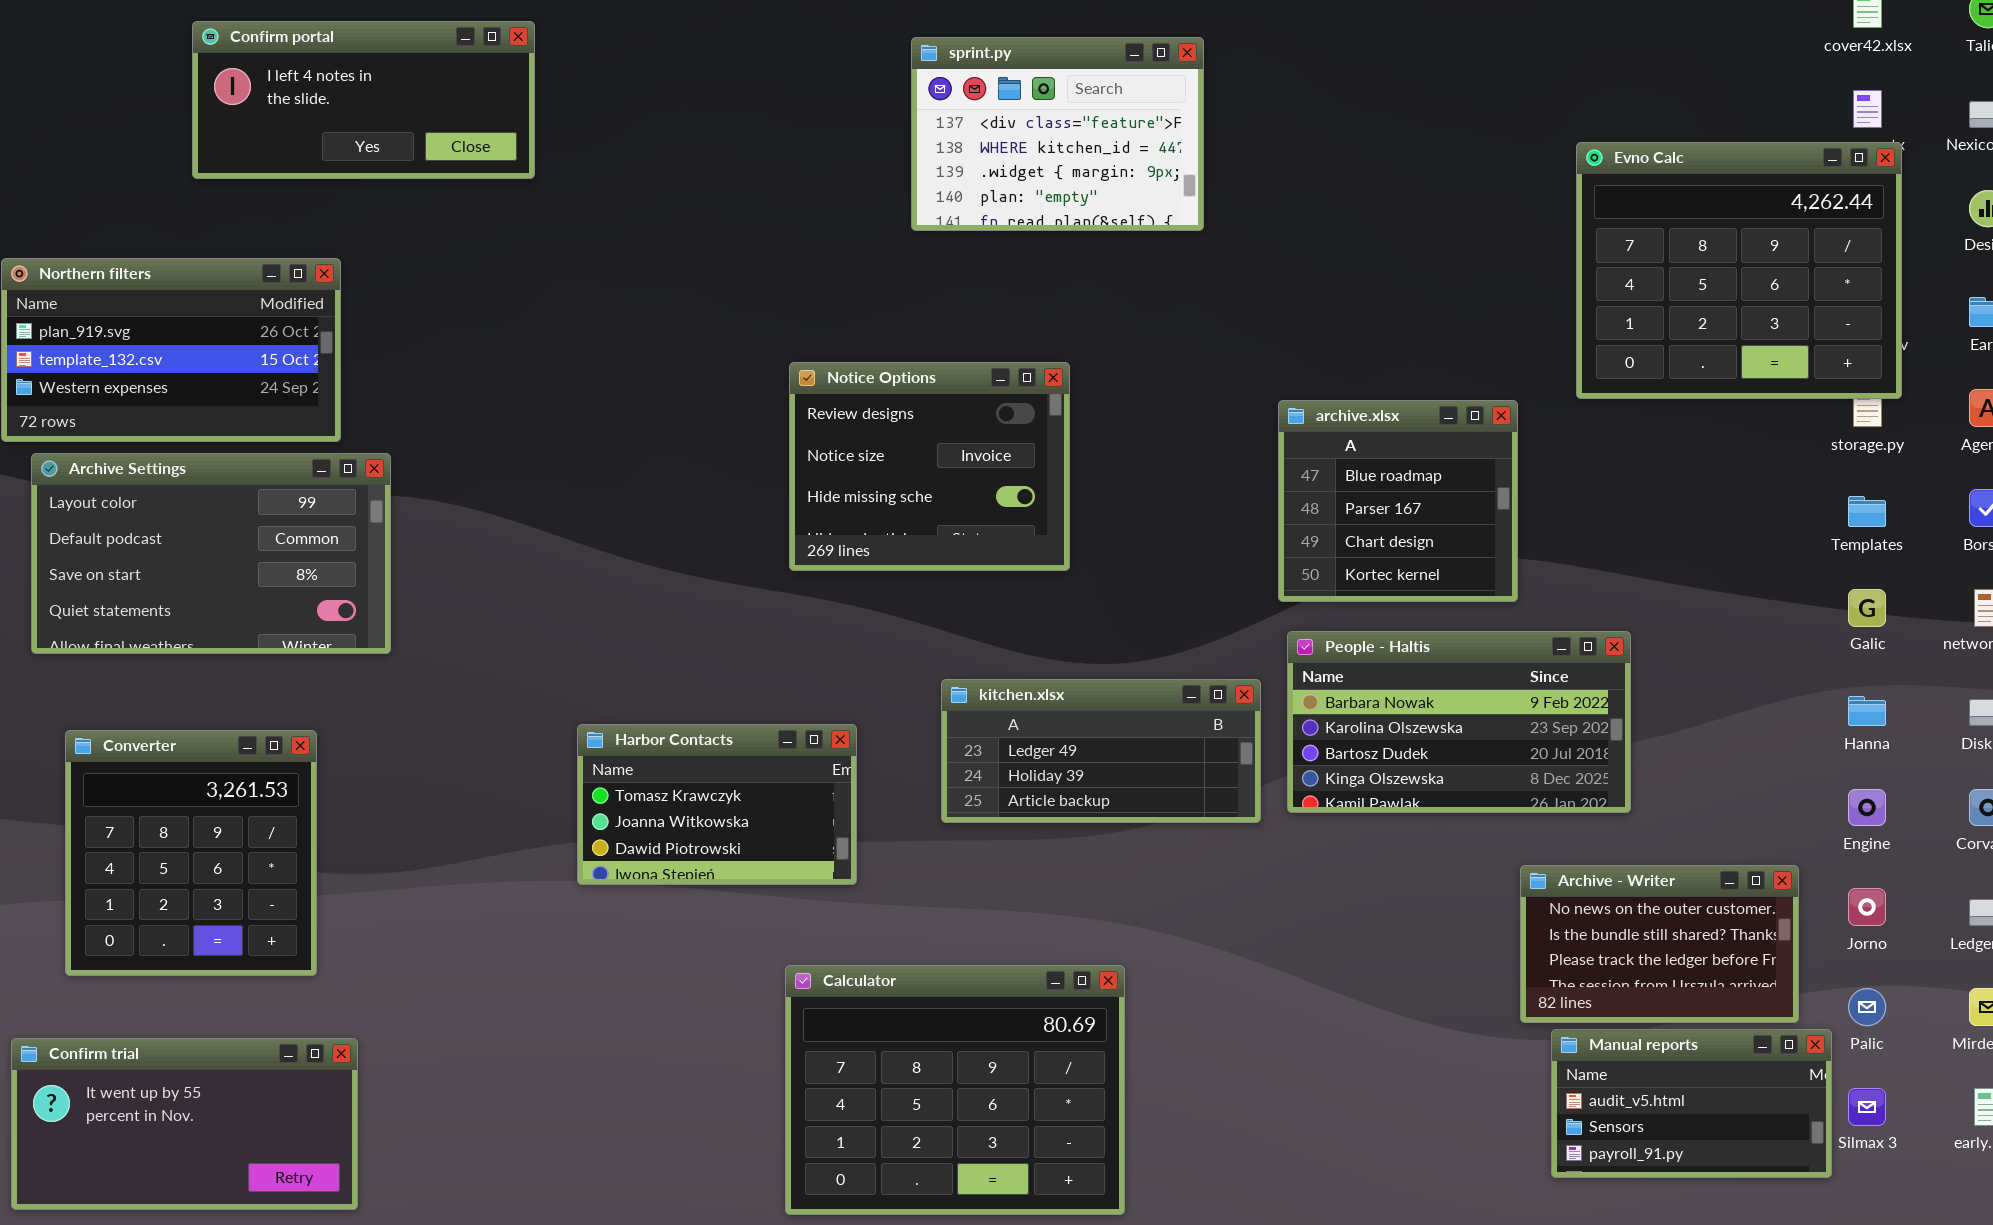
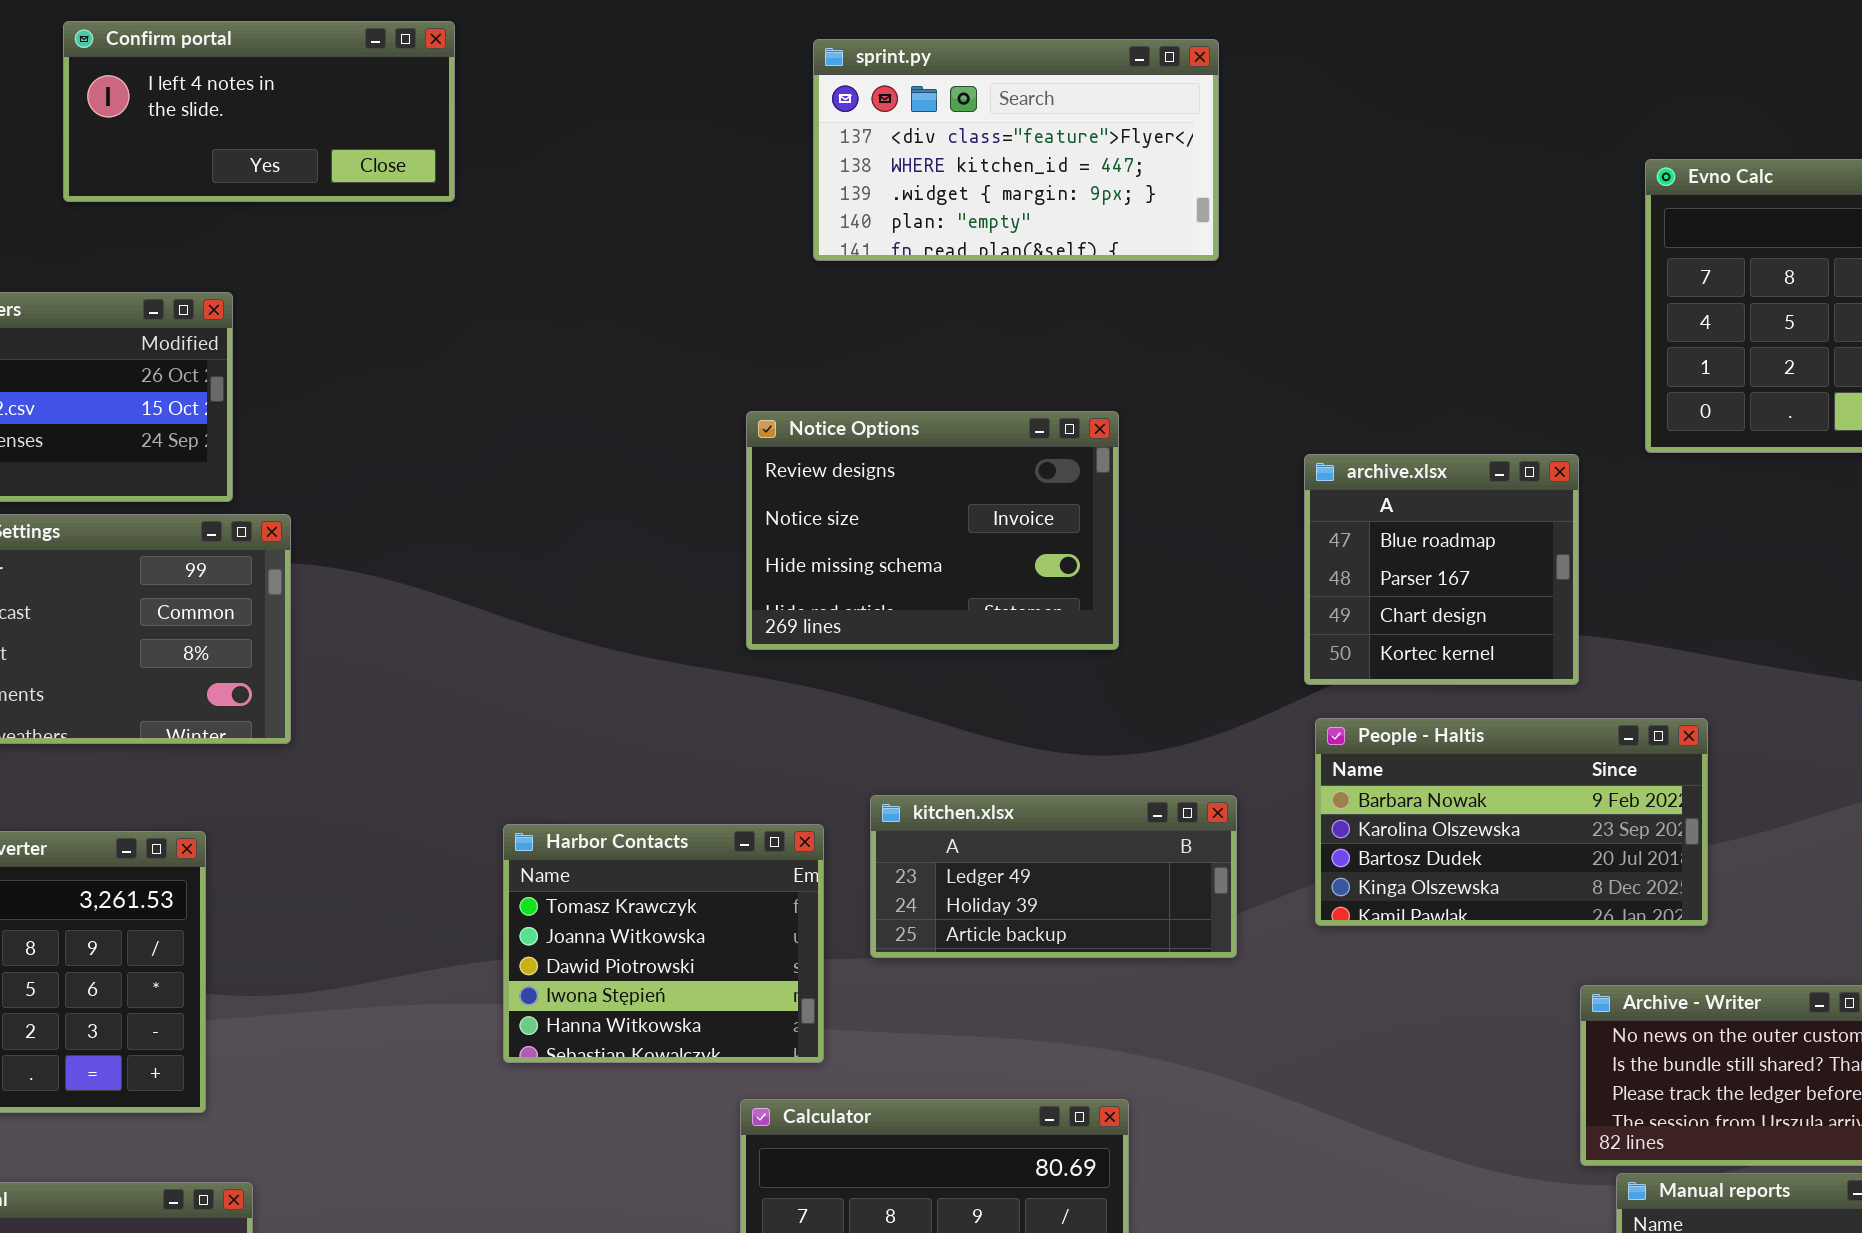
sprint.py: [911,37,1204,231] -> [813,39,1219,261], resized
Notice Options: [789,362,1070,571] -> [746,411,1119,650], resized
kitchen.xlsx: [941,679,1261,823] -> [870,795,1237,958], moved
Harbor Contacts: [577,724,857,885] -> [503,824,824,1063], resized

